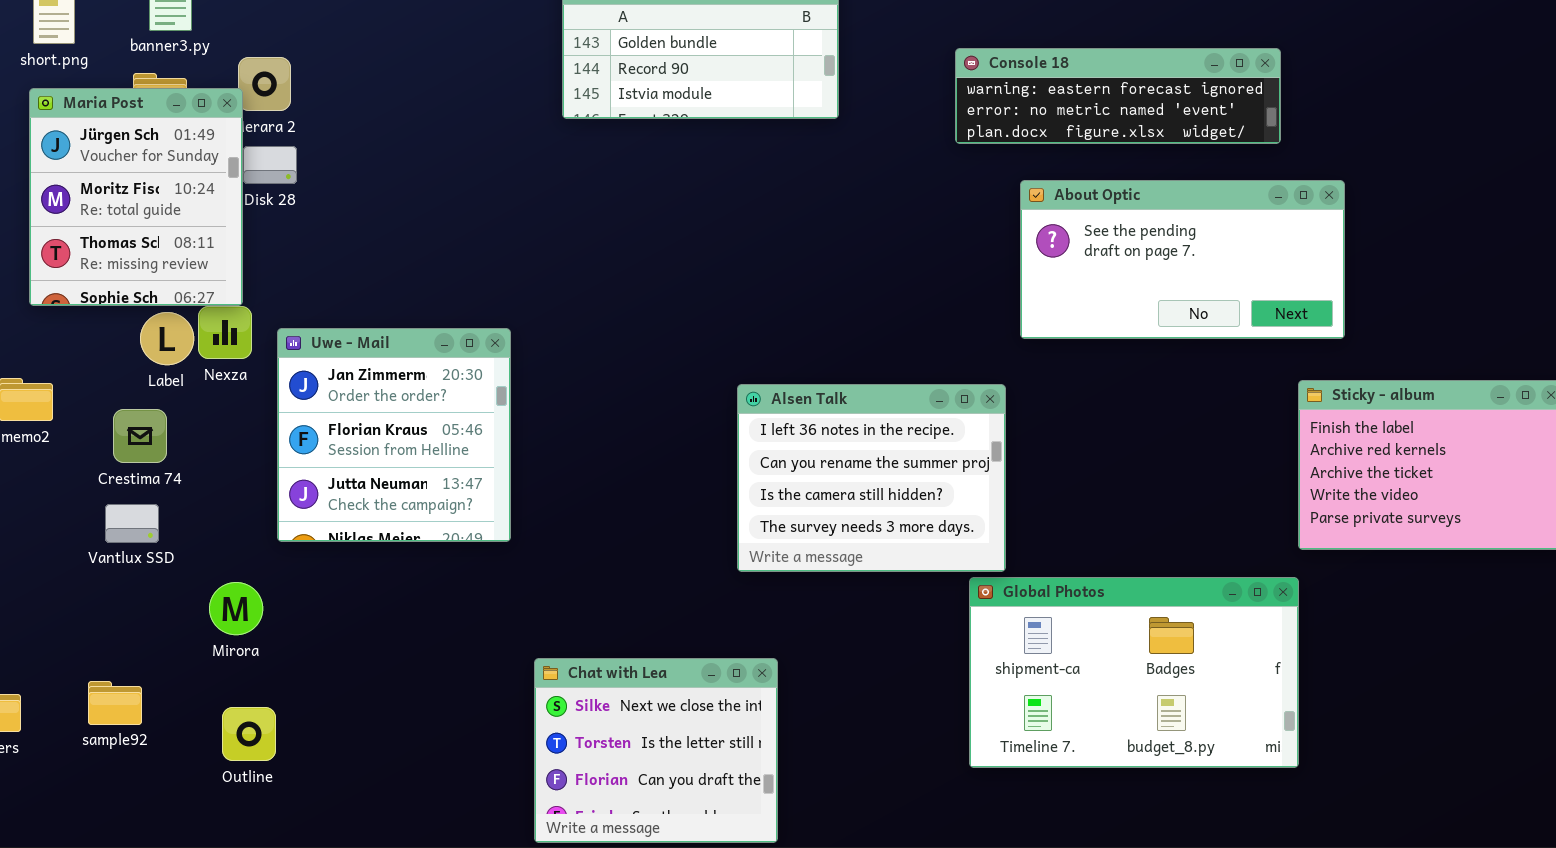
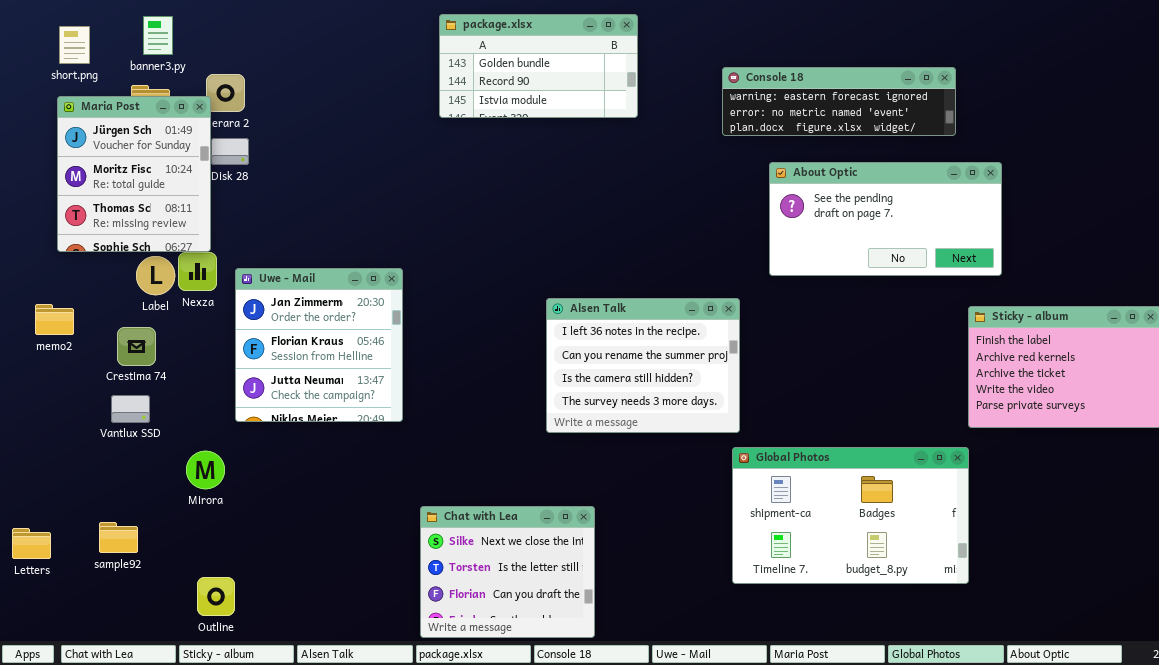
Alsen Talk: [737,384,1006,572] -> [546,298,740,433], moved
Outline: [222,707,276,761] -> [197,577,235,616], moved

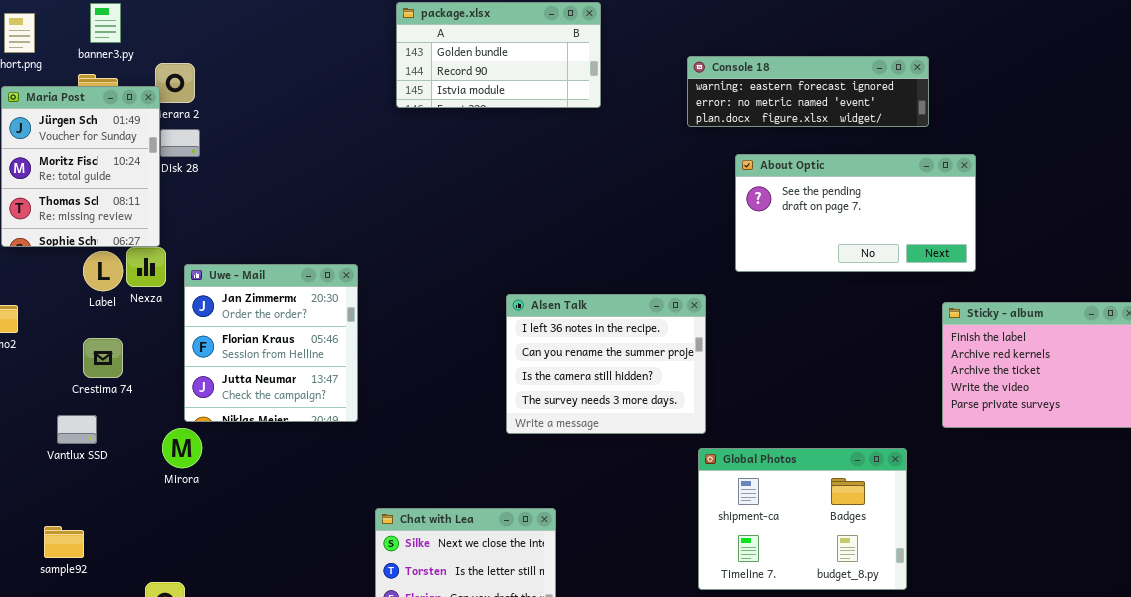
Crestima 74: [117,327,156,366] -> [83,338,123,378], moved
Vantlux SSD: [111,395,150,423] -> [57,415,97,444], moved
Global Photos: [732,447,969,584] -> [698,448,907,590], resized
Mirora: [186,451,225,489] -> [162,428,202,468], moved

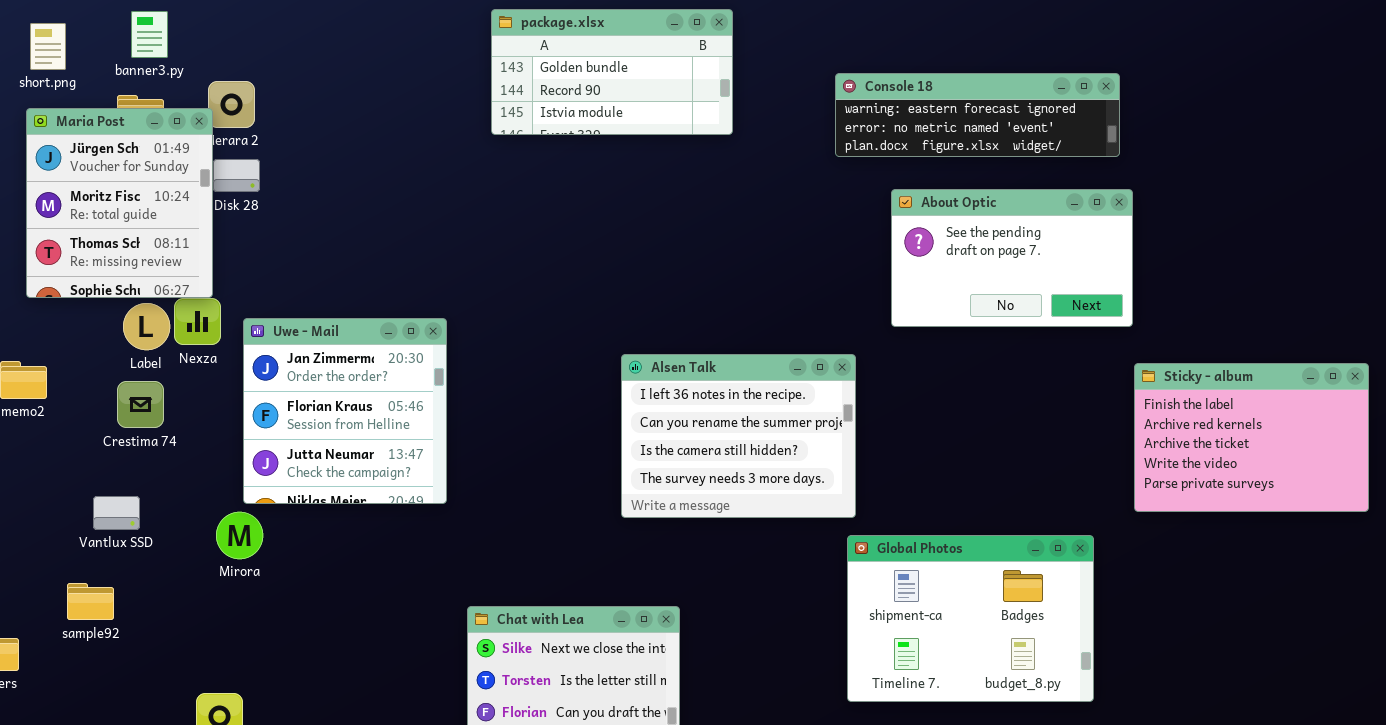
About Optic: [735,154,976,272] -> [891,189,1133,327], resized
Crestima 74: [83,338,123,378] -> [117,381,164,428], moved
sample92: [44,526,84,558] -> [67,583,114,620], moved

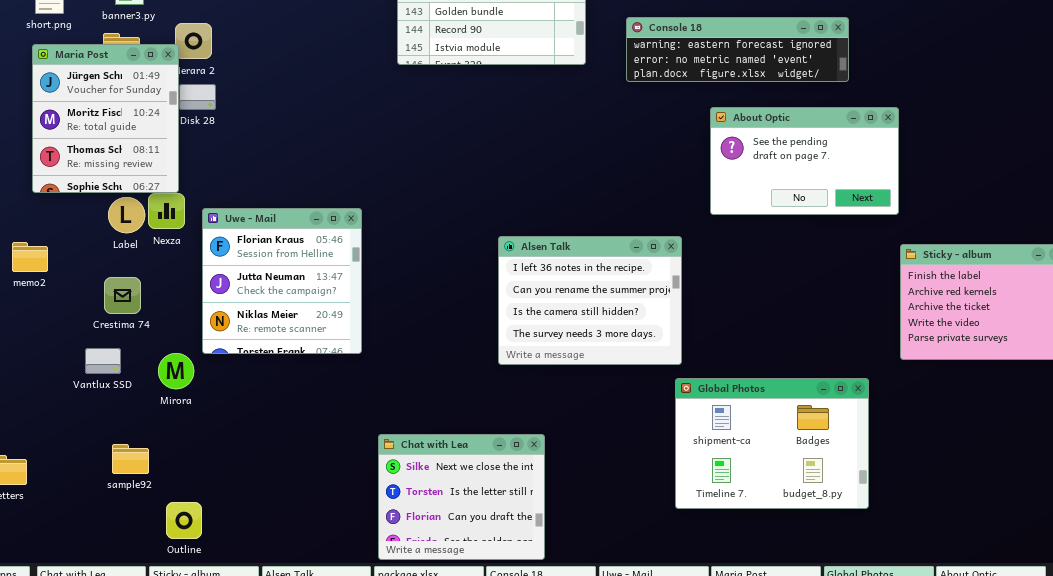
Console 18: [835,73,1120,157] -> [626,17,849,82], moved
Uwe - Mail: [243,318,447,504] -> [202,208,362,354], scrolled down 1 row
Crestima 74: [117,381,164,428] -> [104,277,141,314], moved
Mirora: [216,512,263,559] -> [158,353,194,389], moved
sample92: [67,583,114,620] -> [112,444,149,474], moved

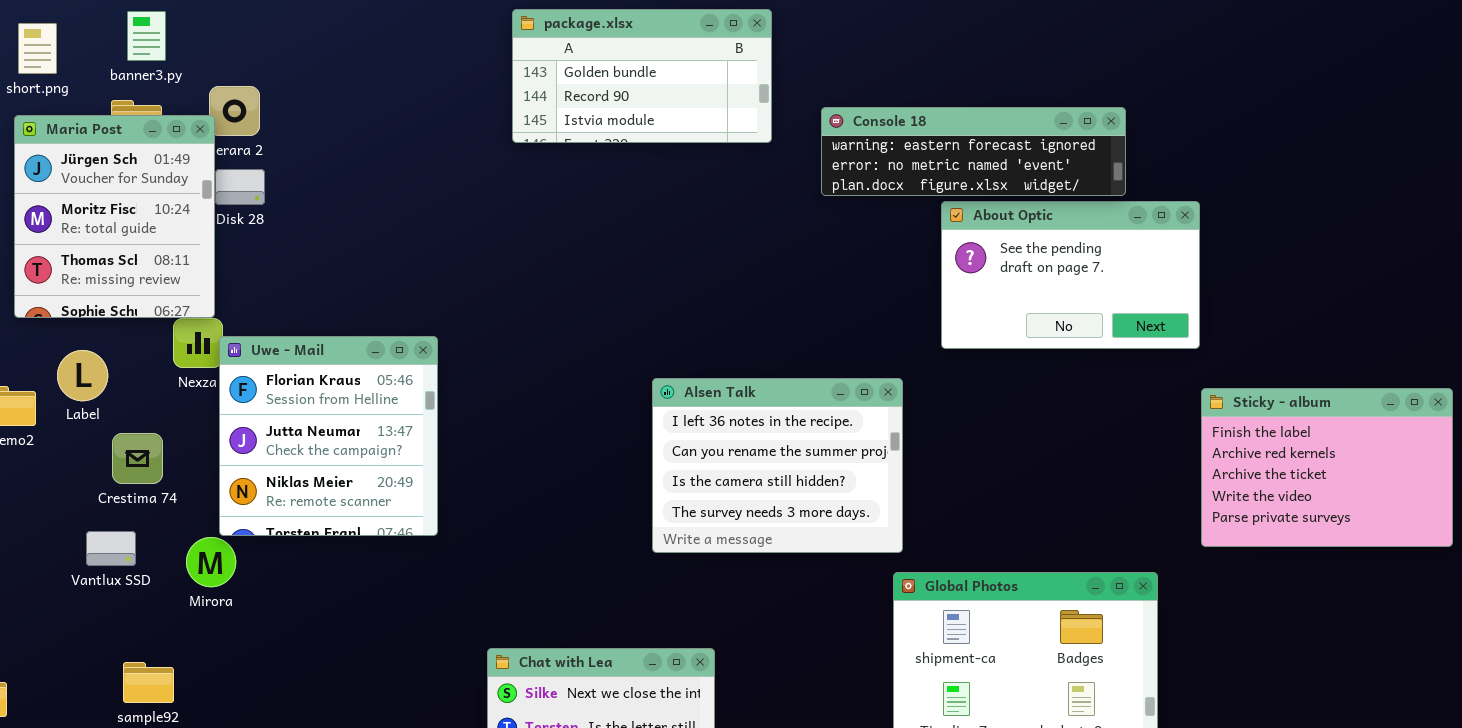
Console 18: [626,17,849,82] -> [821,107,1126,196], moved
Label: [108,197,145,233] -> [57,350,108,401], moved
Uwe - Mail: [202,208,362,354] -> [219,336,438,536], moved

